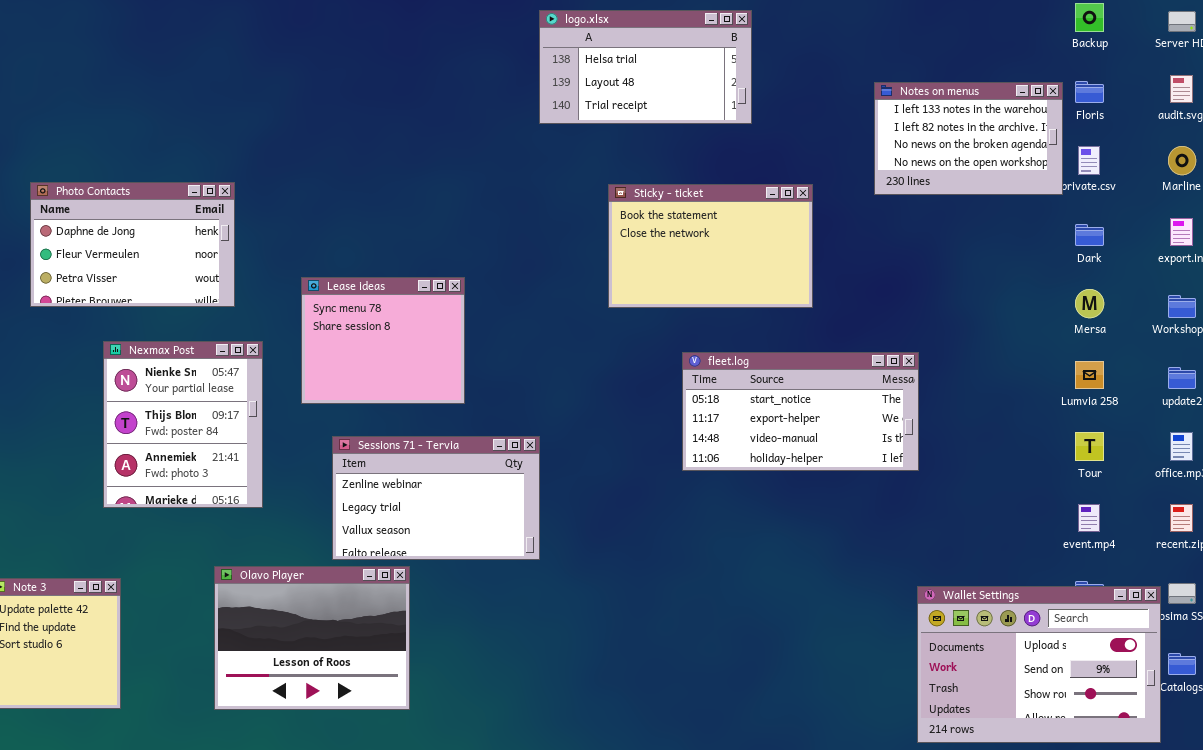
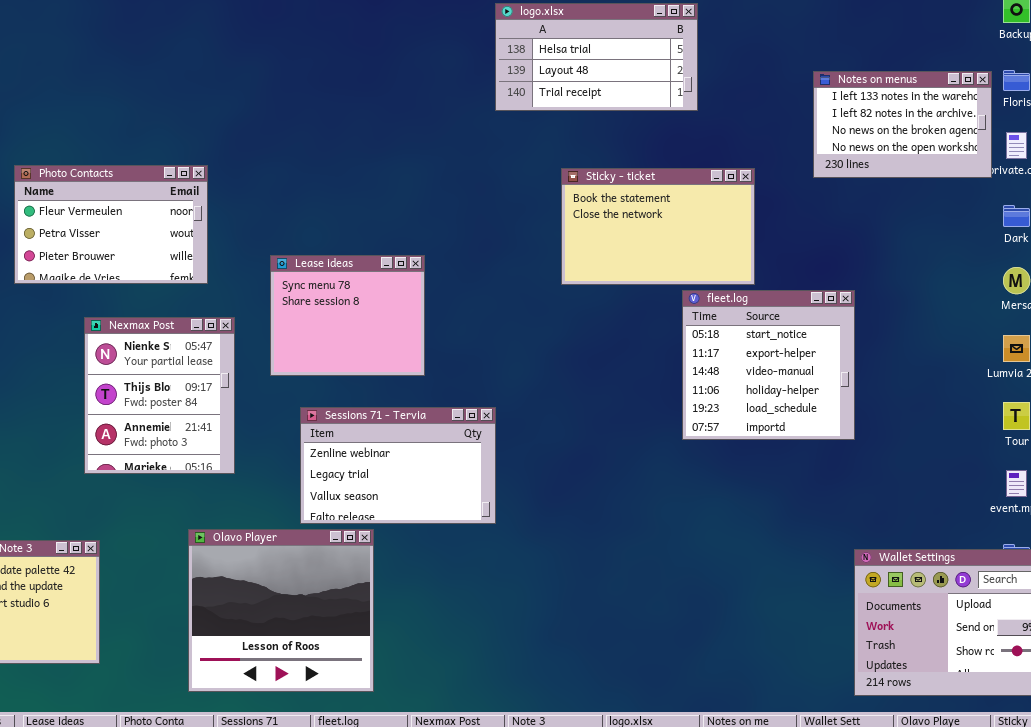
Photo Contacts: [30,182,235,307] -> [14,165,208,284], scrolled down 1 row
fleet.log: [682,352,919,471] -> [682,290,855,440], resized
Olavo Player: [214,566,410,710] -> [188,529,374,692], resized

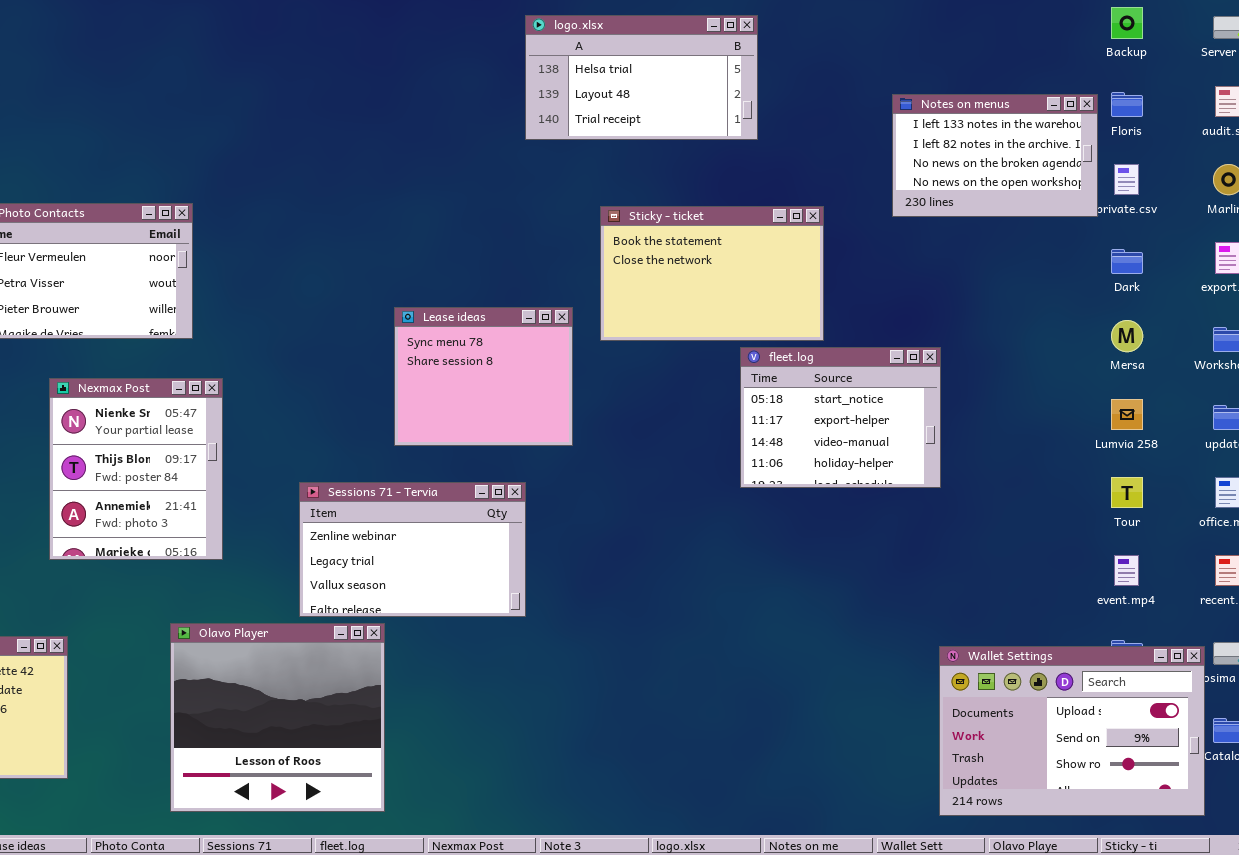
Lease ideas: [270,255,425,376] -> [394,307,573,446], moved
fleet.log: [682,290,855,440] -> [740,347,941,488], resized

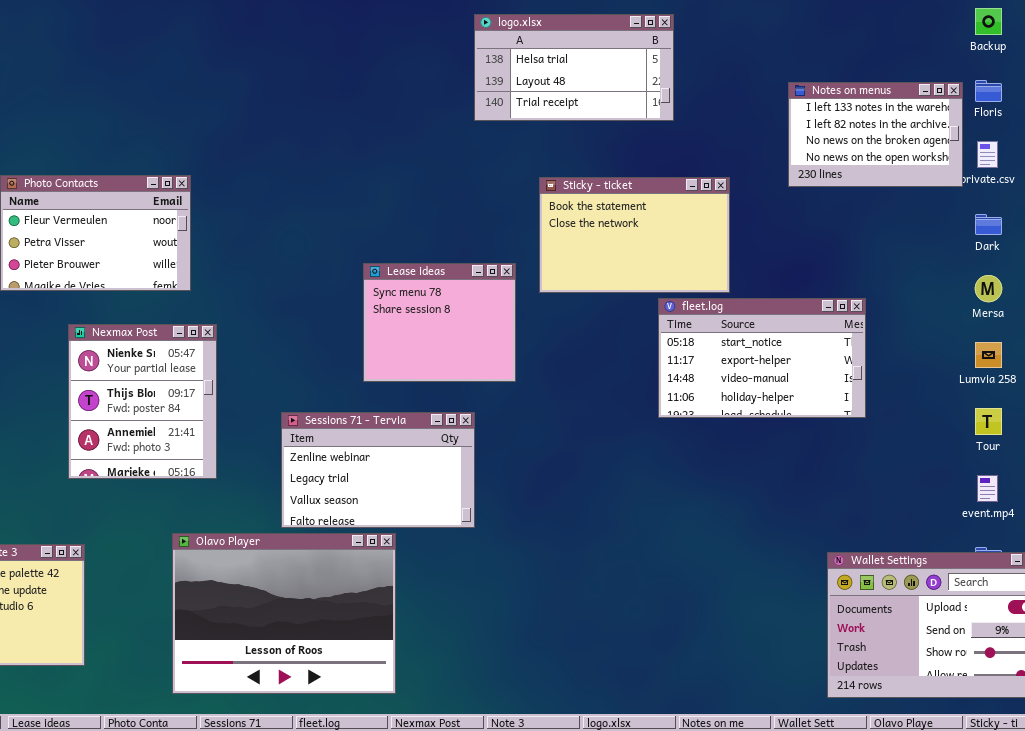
fleet.log: [740,347,941,488] -> [658,298,866,418], resized
Olavo Player: [170,623,385,812] -> [172,533,396,694], resized

